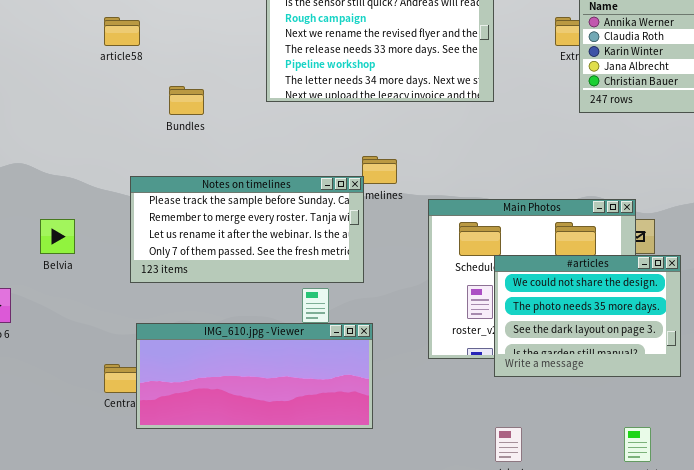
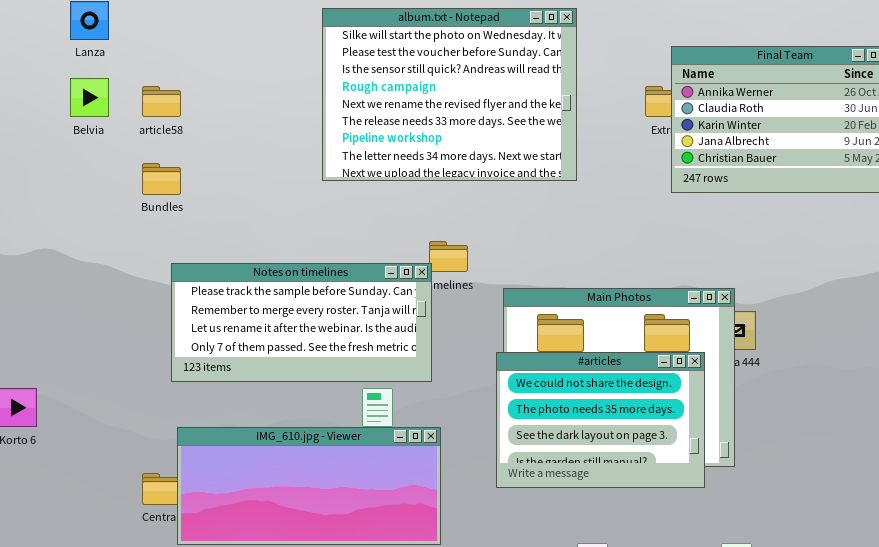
Bundles: [169,86,204,115] -> [142,163,181,195], moved
Belvia: [40,219,75,254] -> [70,78,109,117], moved
#articles: [494,255,681,377] -> [496,352,705,488], moved

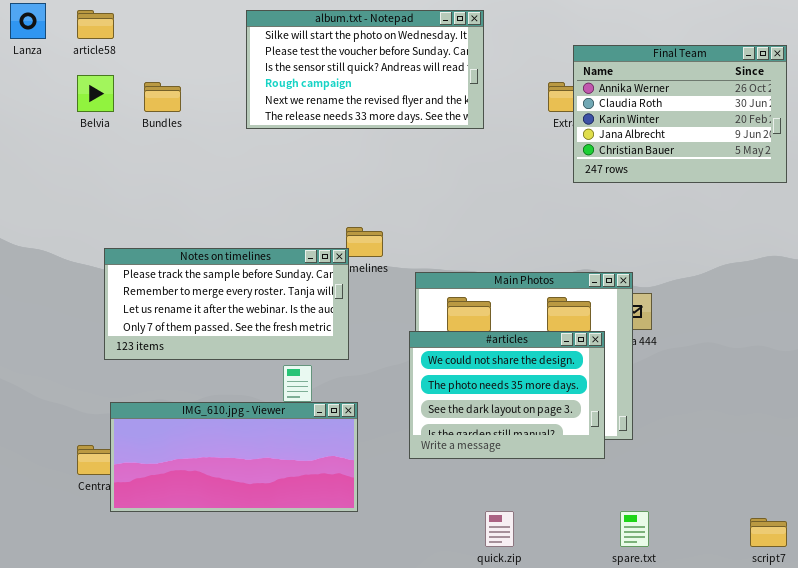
album.txt - Notepad: [322,8,577,181] -> [246,10,484,129], resized
Belvia: [70,78,109,117] -> [77,75,114,112], moved
article58: [142,86,181,117] -> [77,10,114,39], moved
Bundles: [142,163,181,195] -> [144,82,181,112], moved

